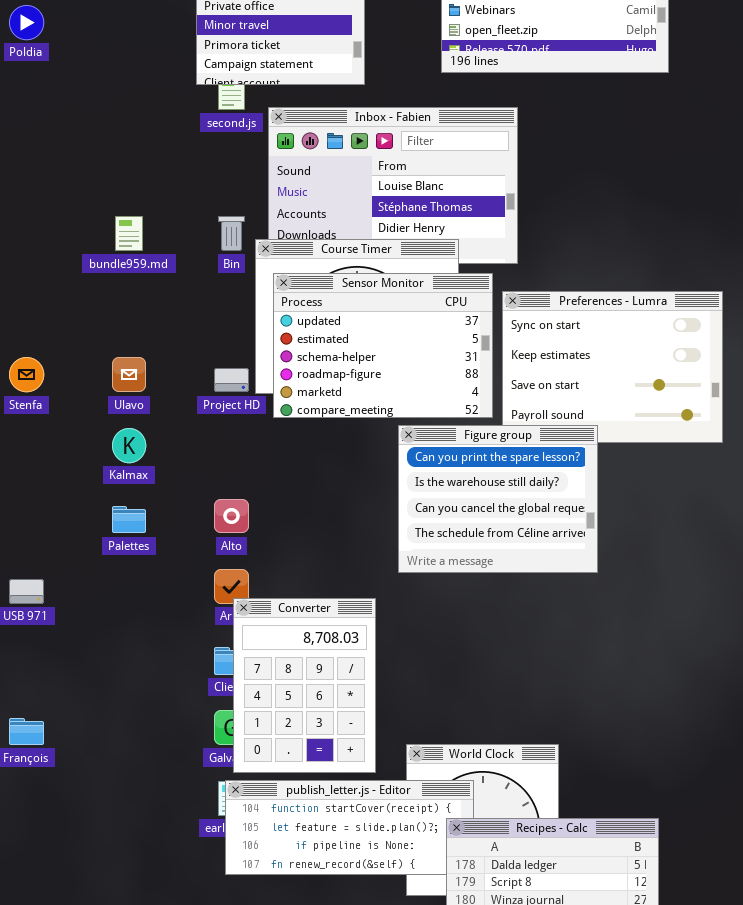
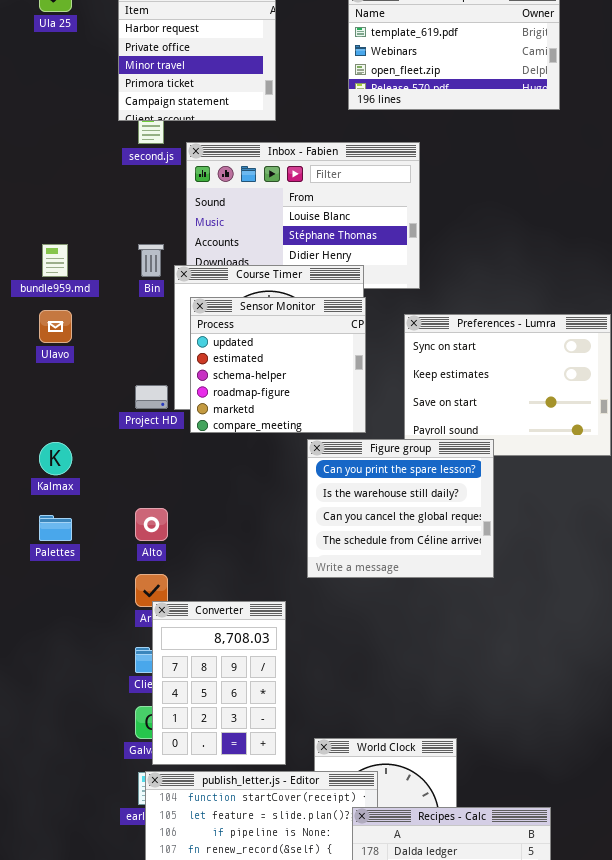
Sensor Monitor: [273,273,493,418] -> [190,297,366,433], resized
Ulavo: [112,357,146,392] -> [39,310,72,343], moved

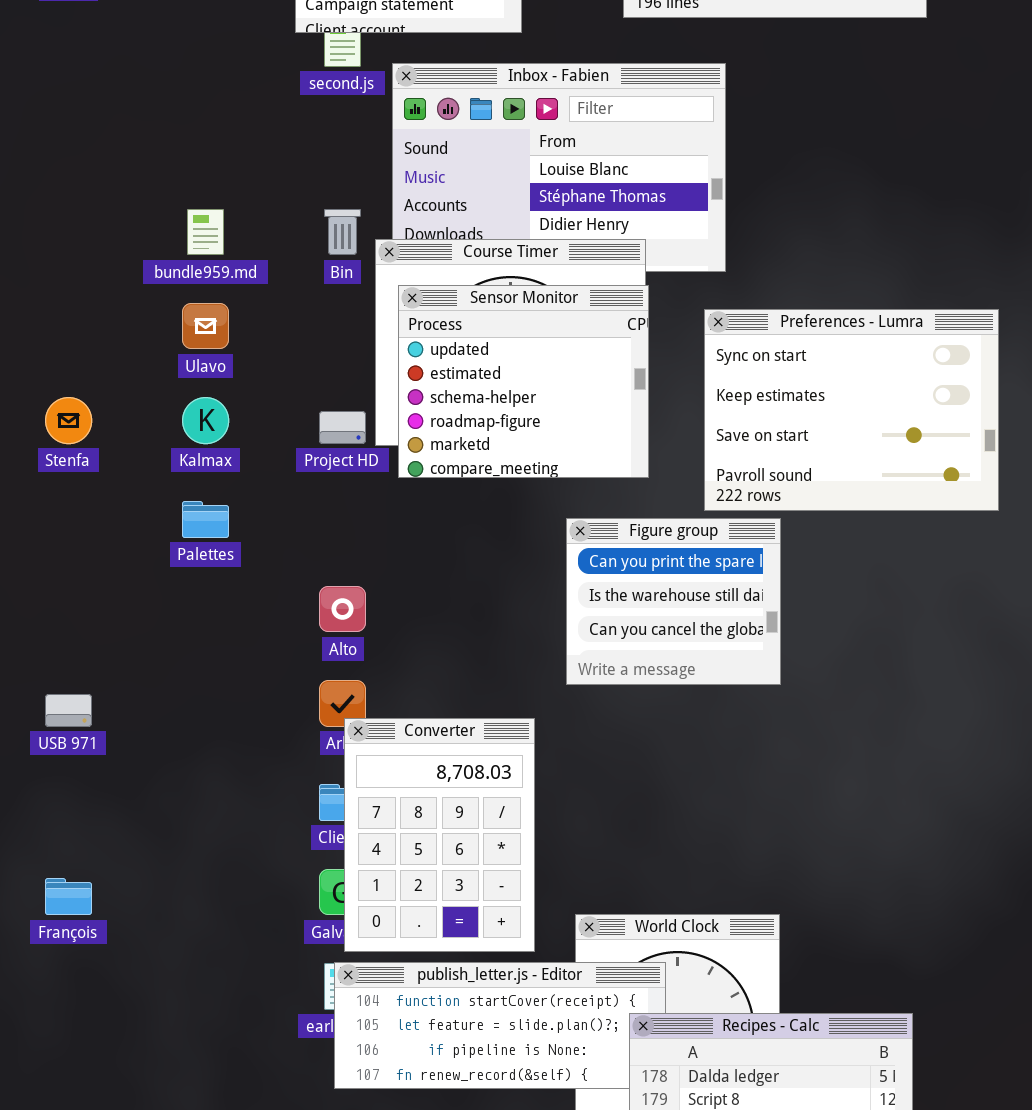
Figure group: [307,439,494,578] -> [566,518,781,685], resized
Kalmax: [39,442,72,475] -> [182,397,229,444], moved
Palettes: [39,515,72,541] -> [182,501,229,538], moved

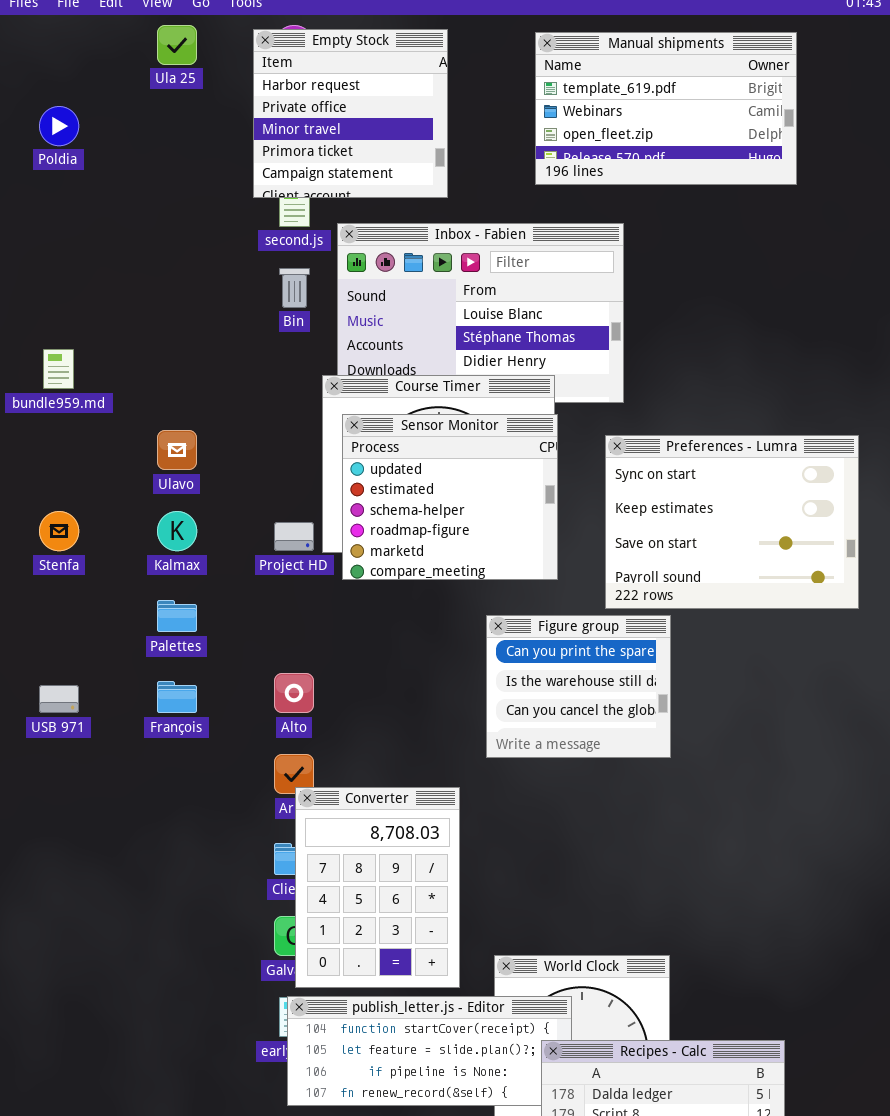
bundle959.md: [187,209,224,255] -> [43,349,74,389], moved
Bin: [324,209,361,255] -> [279,268,310,308], moved
USB 971: [45,694,92,727] -> [39,685,79,713], moved
François: [45,878,92,915] -> [157,681,197,713], moved

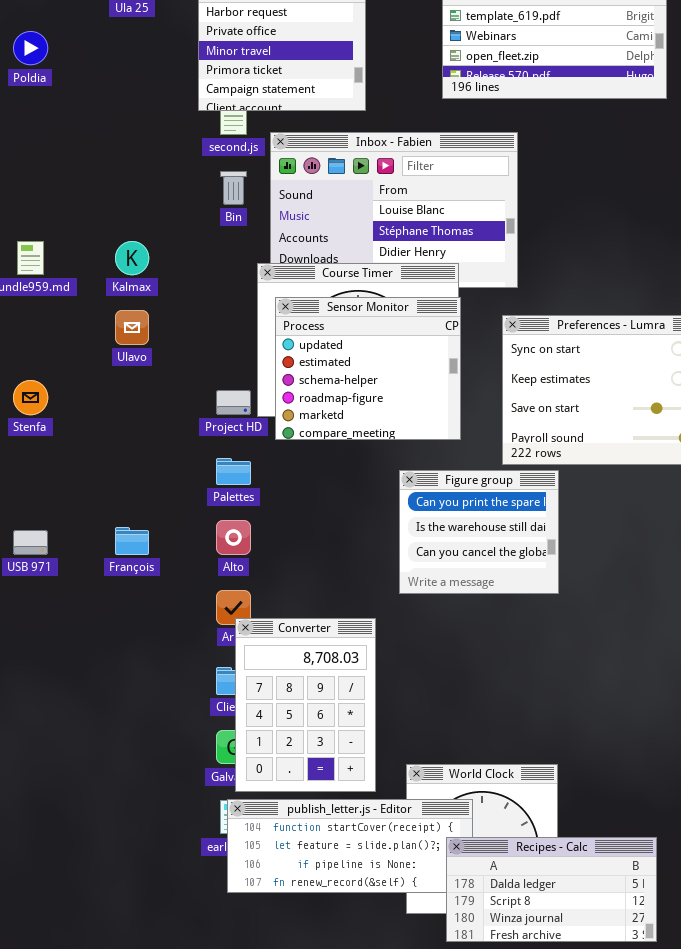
Kalmax: [157,511,197,551] -> [115,241,149,275], moved
Palettes: [157,600,197,632] -> [216,458,251,485], moved

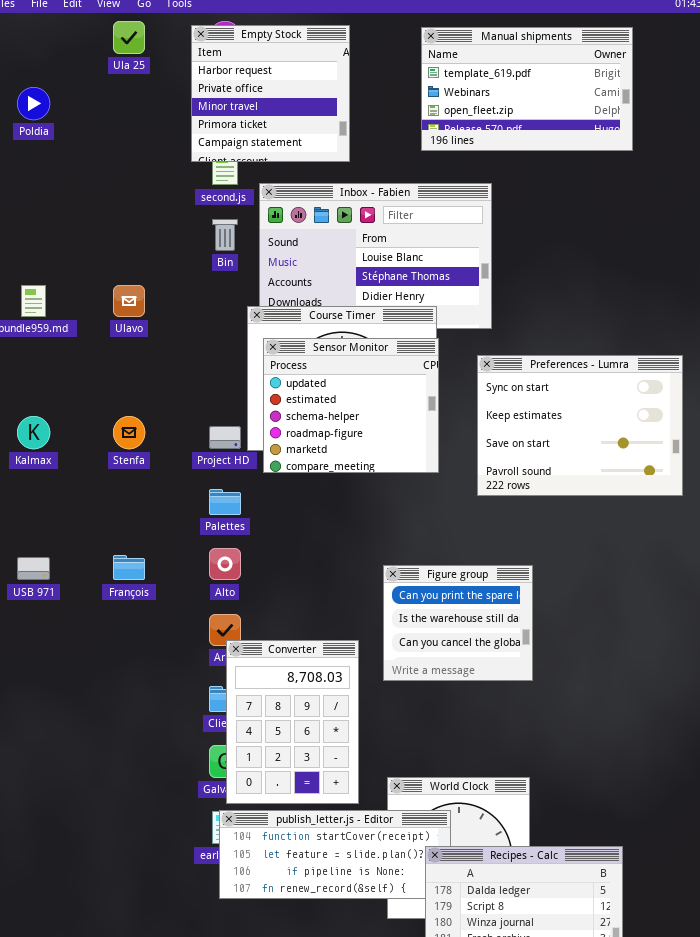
Kalmax: [115,241,149,275] -> [17,416,50,449], moved
Ulavo: [115,310,149,345] -> [113,285,145,317], moved
Stenfa: [13,380,48,415] -> [113,416,145,449], moved
Figure group: [399,470,559,594] -> [383,565,533,681], moved

